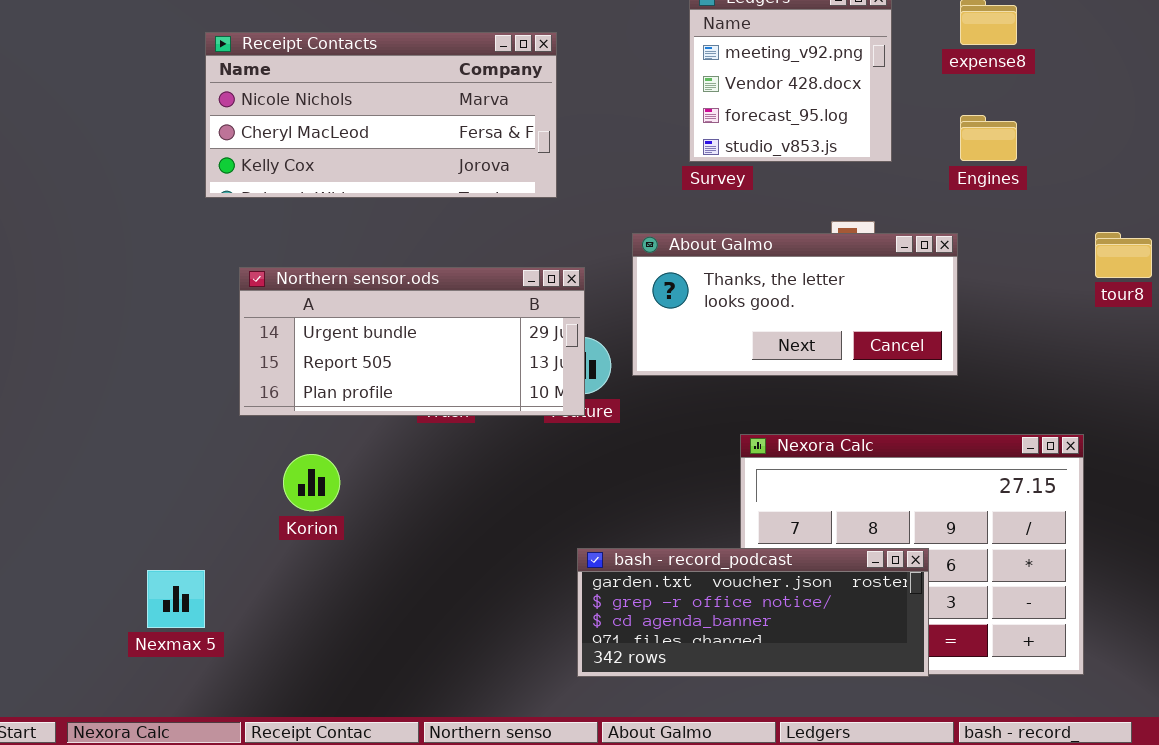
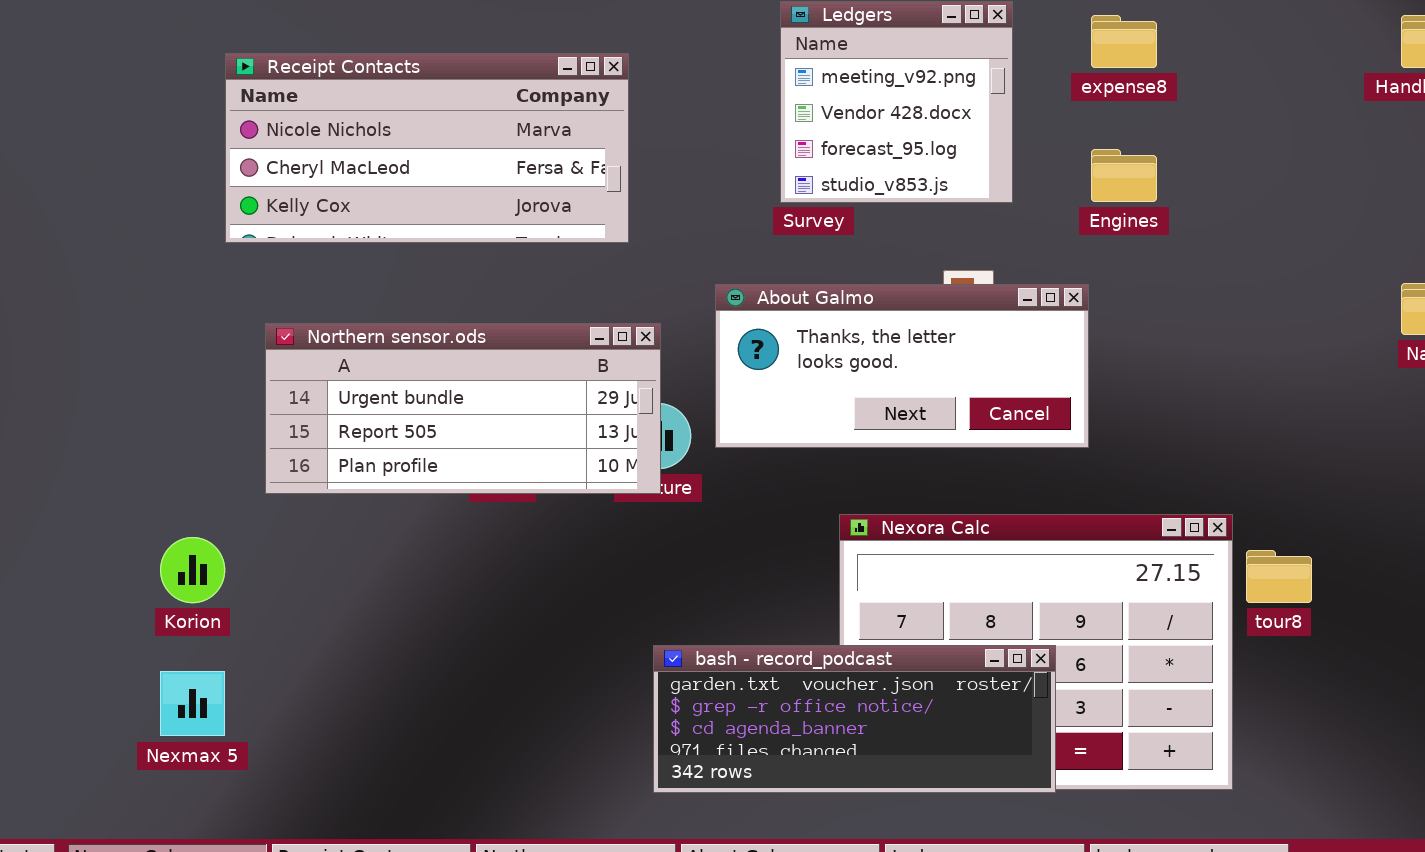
tour8: [1095,232,1152,278] -> [1246,550,1312,603], moved
Korion: [283,454,340,511] -> [160,537,225,603], moved

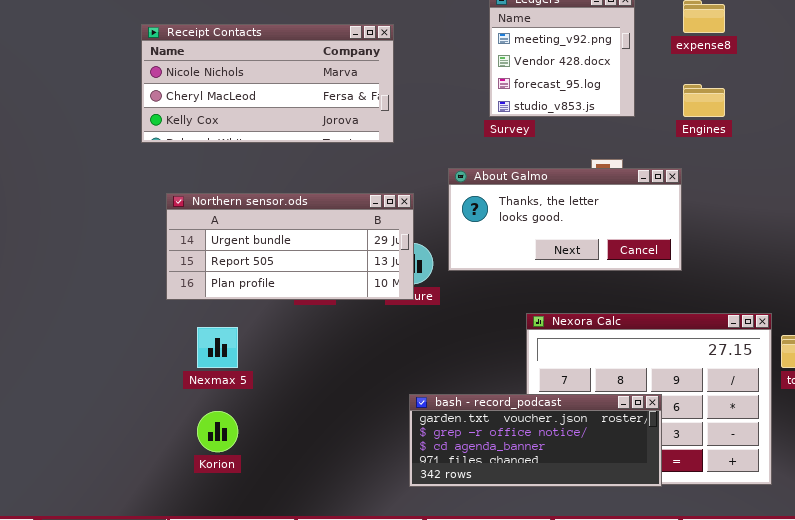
Korion: [160,537,225,603] -> [197,411,238,452], moved
Nexmax 5: [160,671,225,736] -> [197,327,238,368], moved

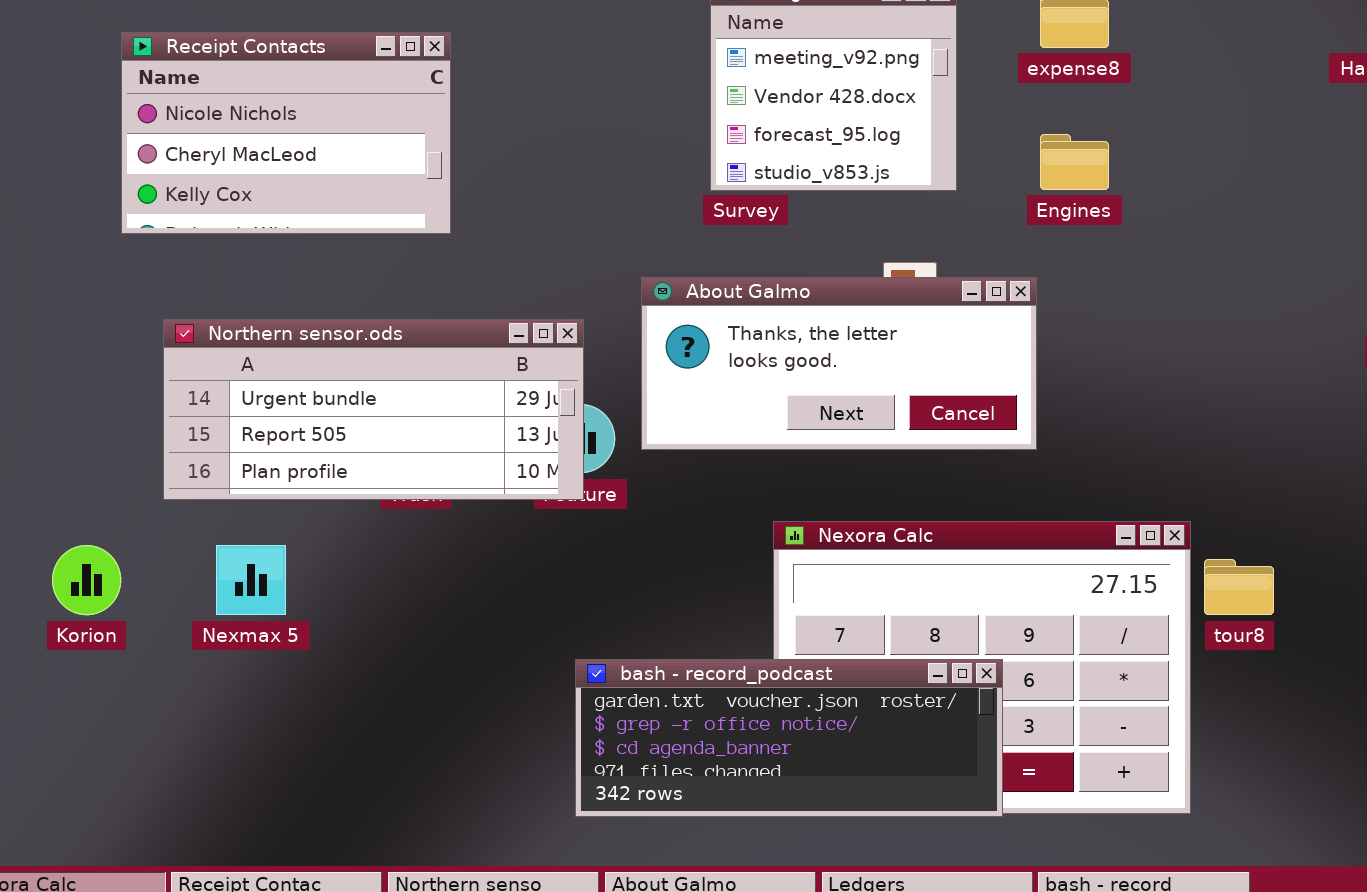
Receipt Contacts: [141,24,394,143] -> [121,32,451,234], resized
Korion: [197,411,238,452] -> [52,545,121,615], moved

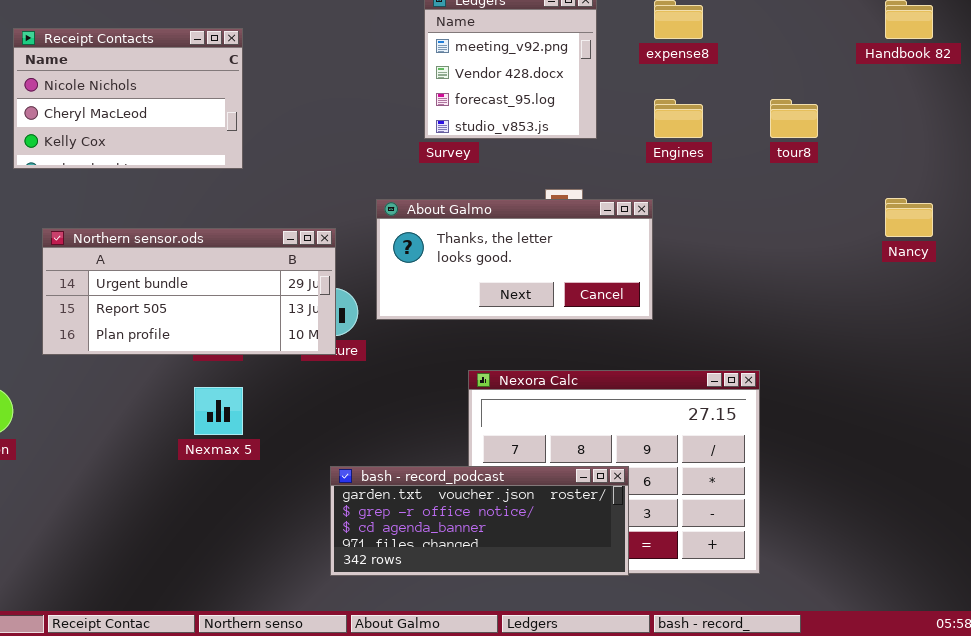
Nexmax 5: [216,545,286,615] -> [194,387,243,435], moved
tour8: [1204,559,1274,615] -> [770,99,818,138], moved

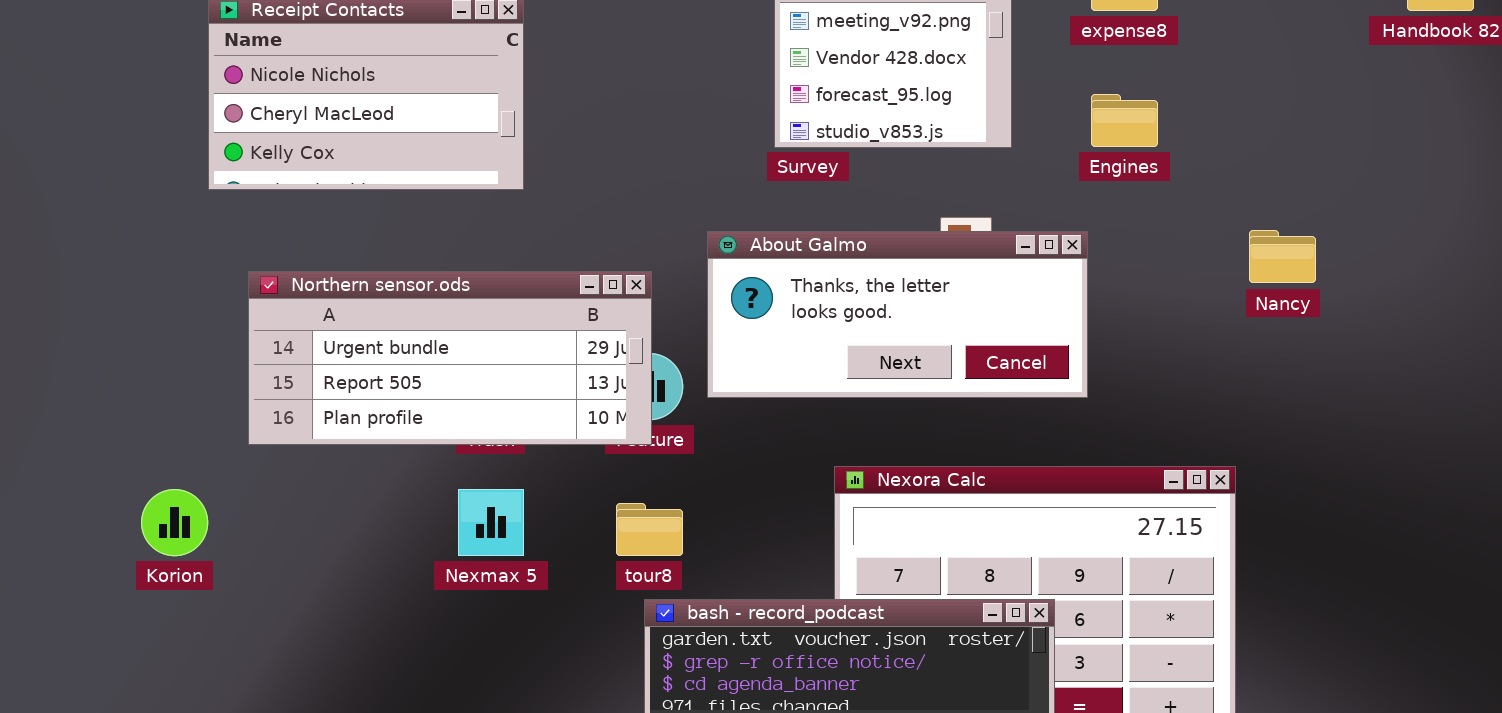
tour8: [770,99,818,138] -> [616,503,683,556], moved
Nancy: [885,198,933,237] -> [1249,230,1316,283], moved

